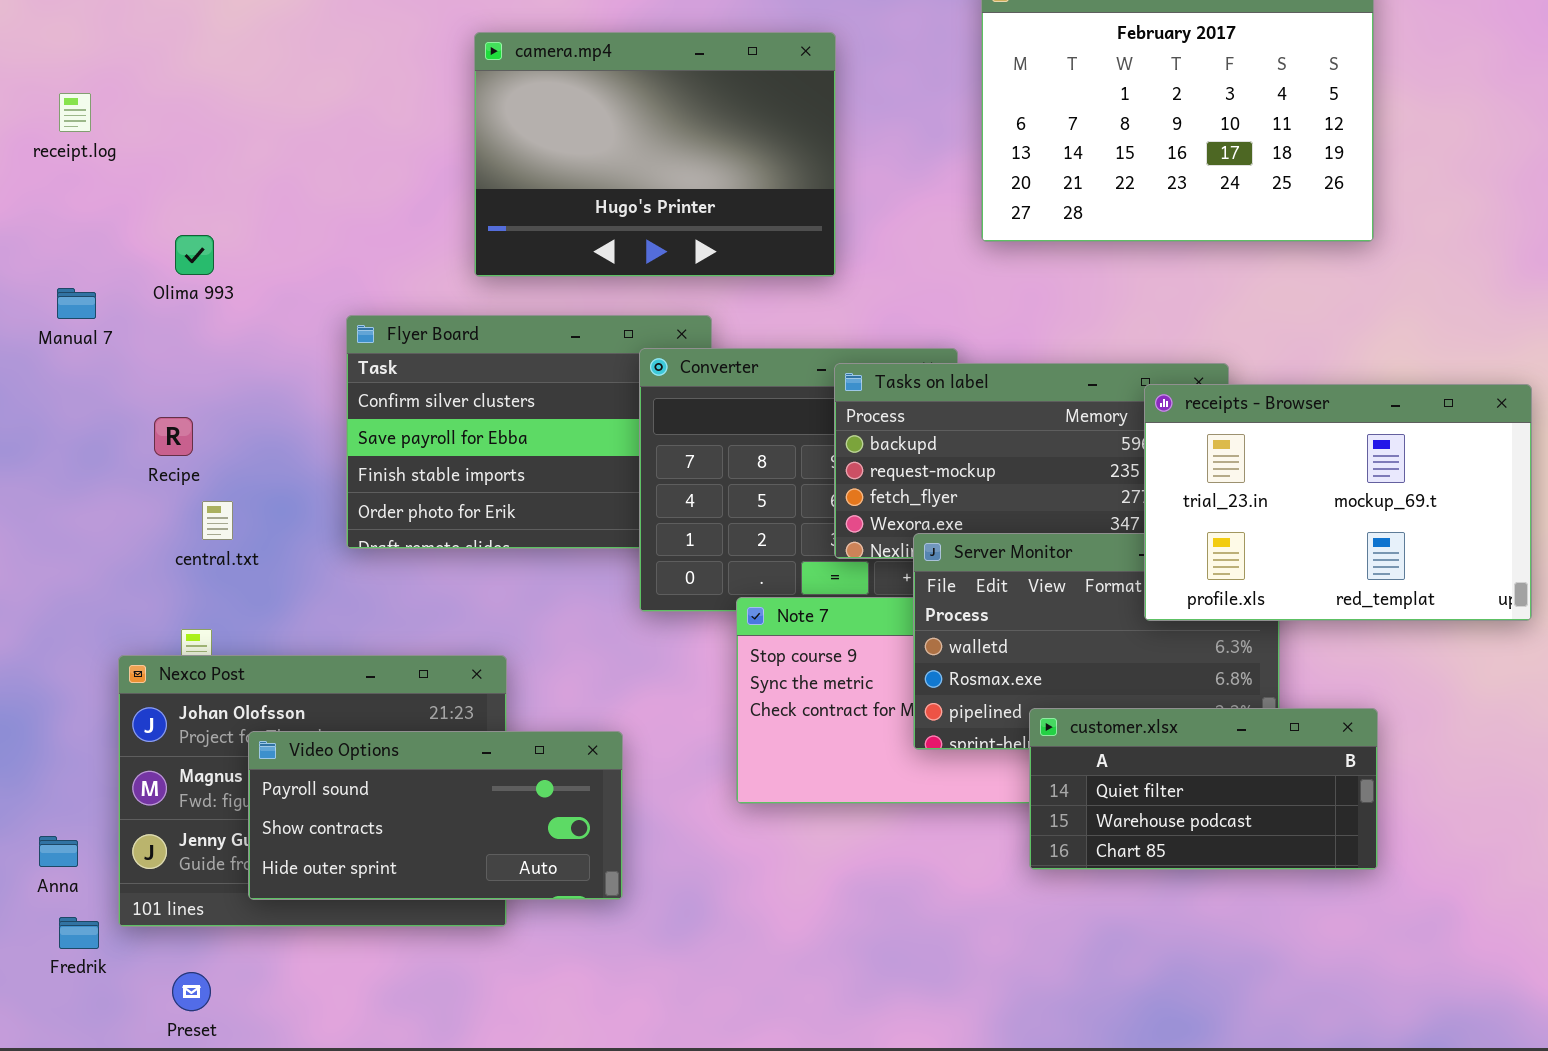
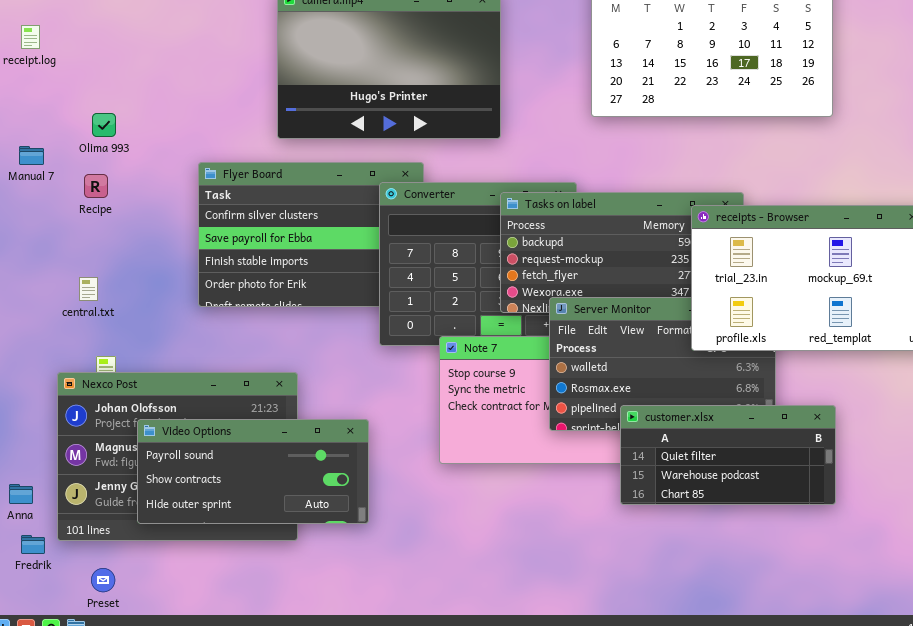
Recipe: [154,417,193,456] -> [84,174,108,198], moved
central.txt: [202,501,233,540] -> [79,277,98,301], moved

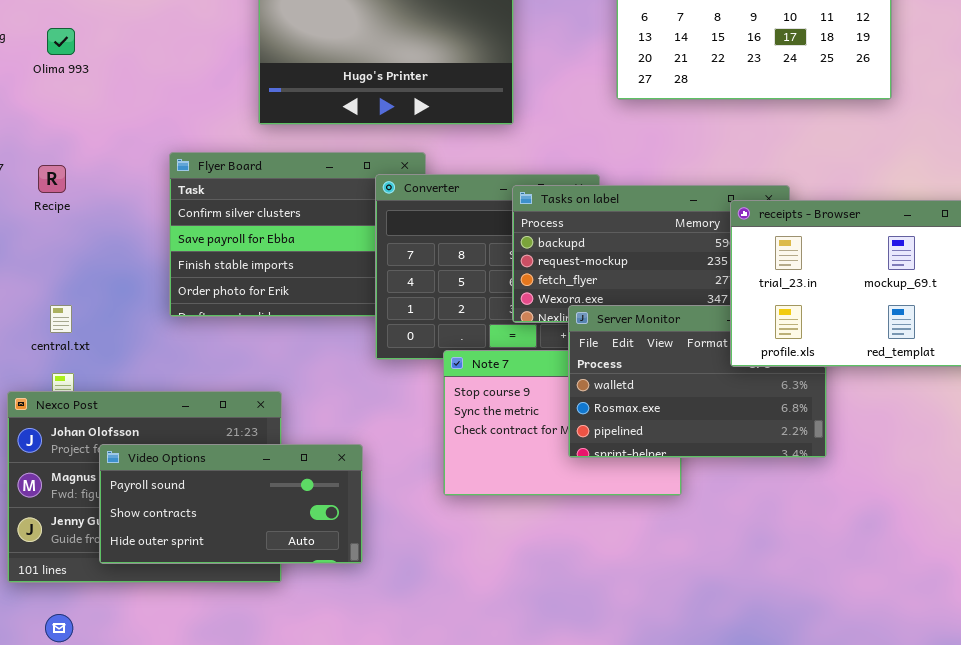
Olima 993: [92,113,116,137] -> [47,28,75,55], moved
central.txt: [79,277,98,301] -> [50,305,72,333], moved
customer.xlsx: [620,405,836,505] -> none, closed

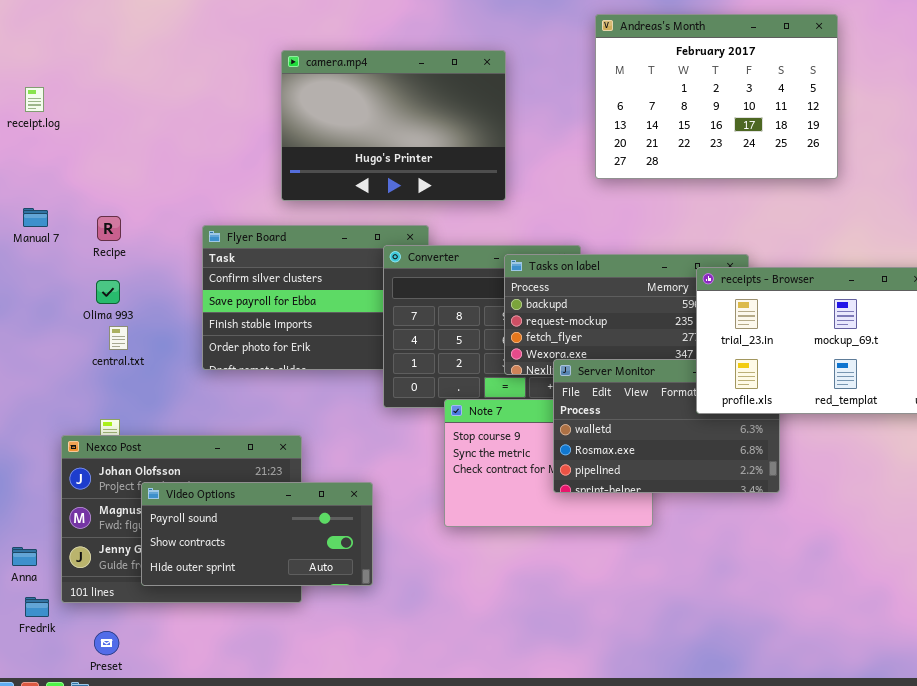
Olima 993: [47,28,75,55] -> [96,280,120,304], moved
Recipe: [38,165,66,193] -> [97,216,121,241], moved
central.txt: [50,305,72,333] -> [109,326,128,350], moved

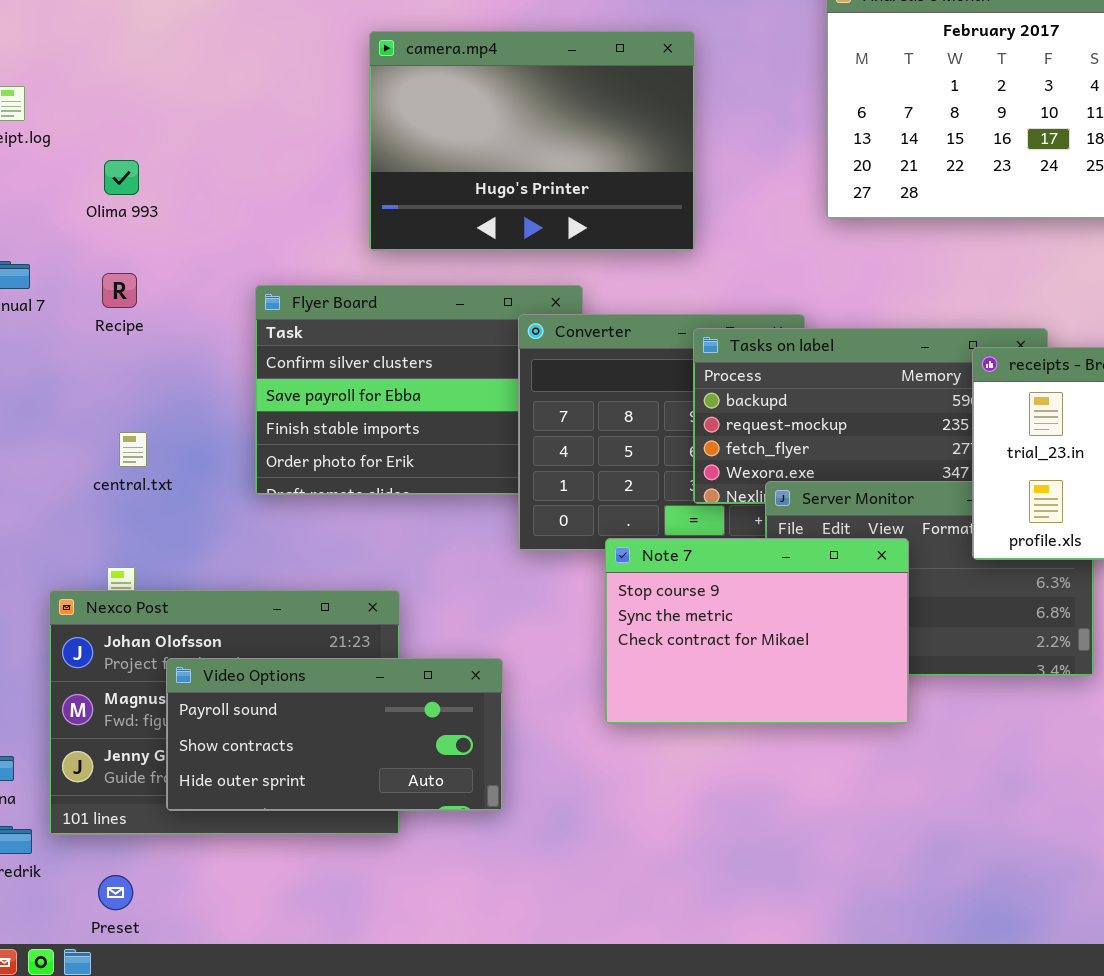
Olima 993: [96,280,120,304] -> [104,160,139,195], moved
Note 7: [444,399,653,527] -> [605,538,909,724], raised

